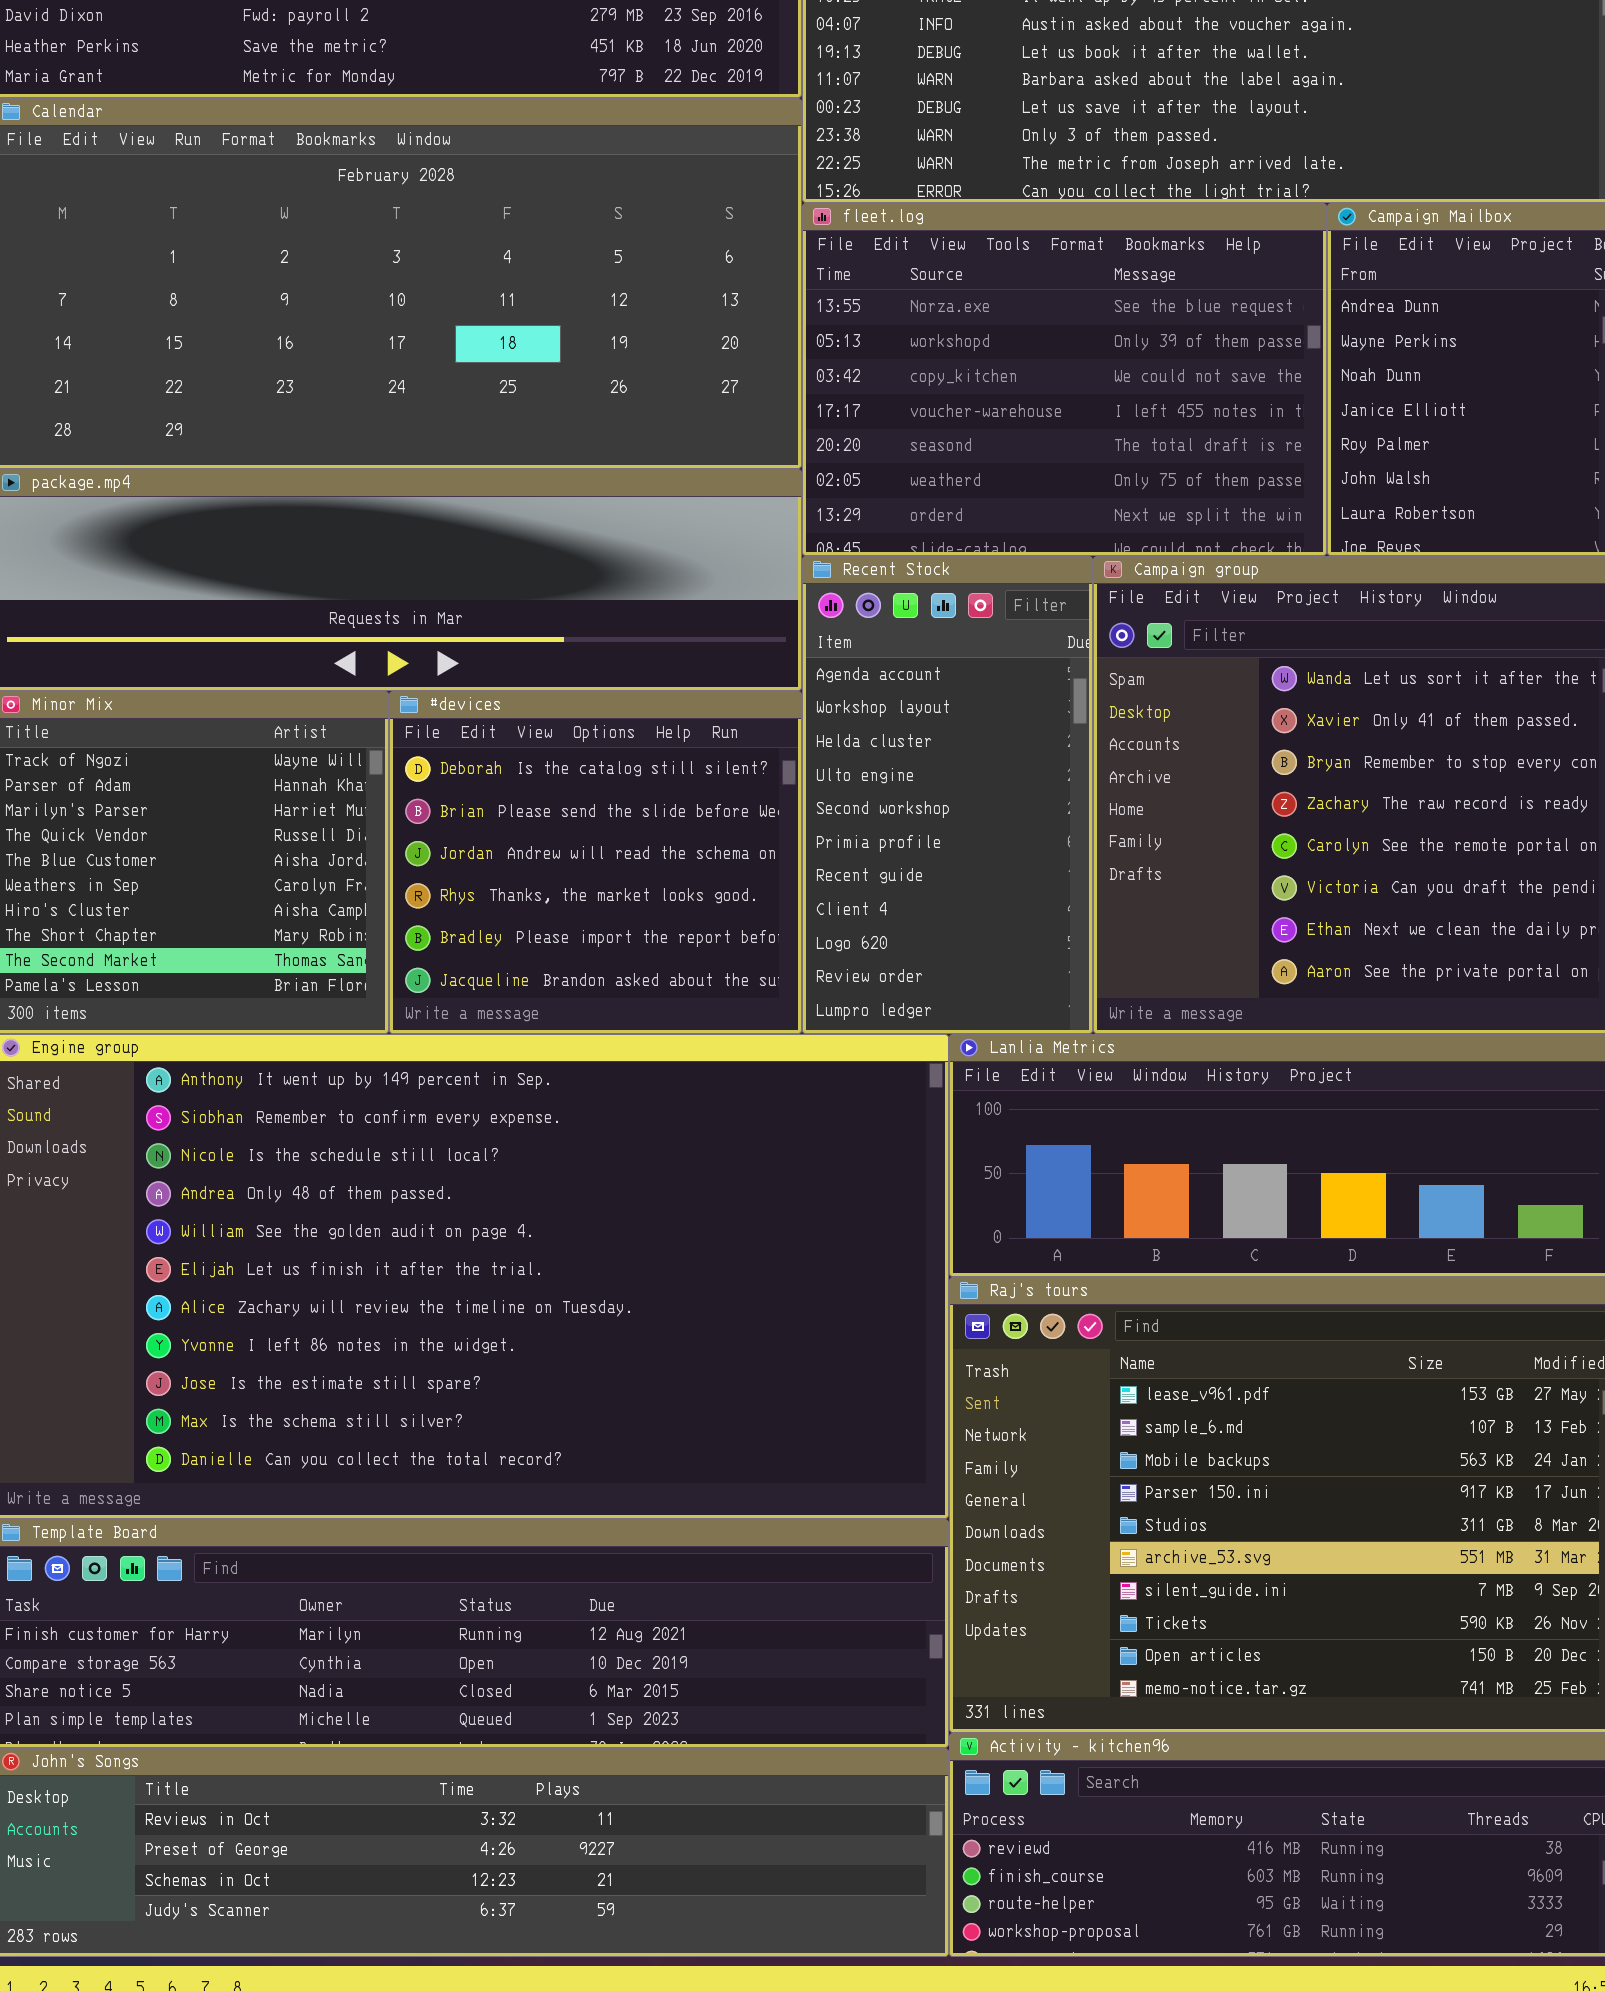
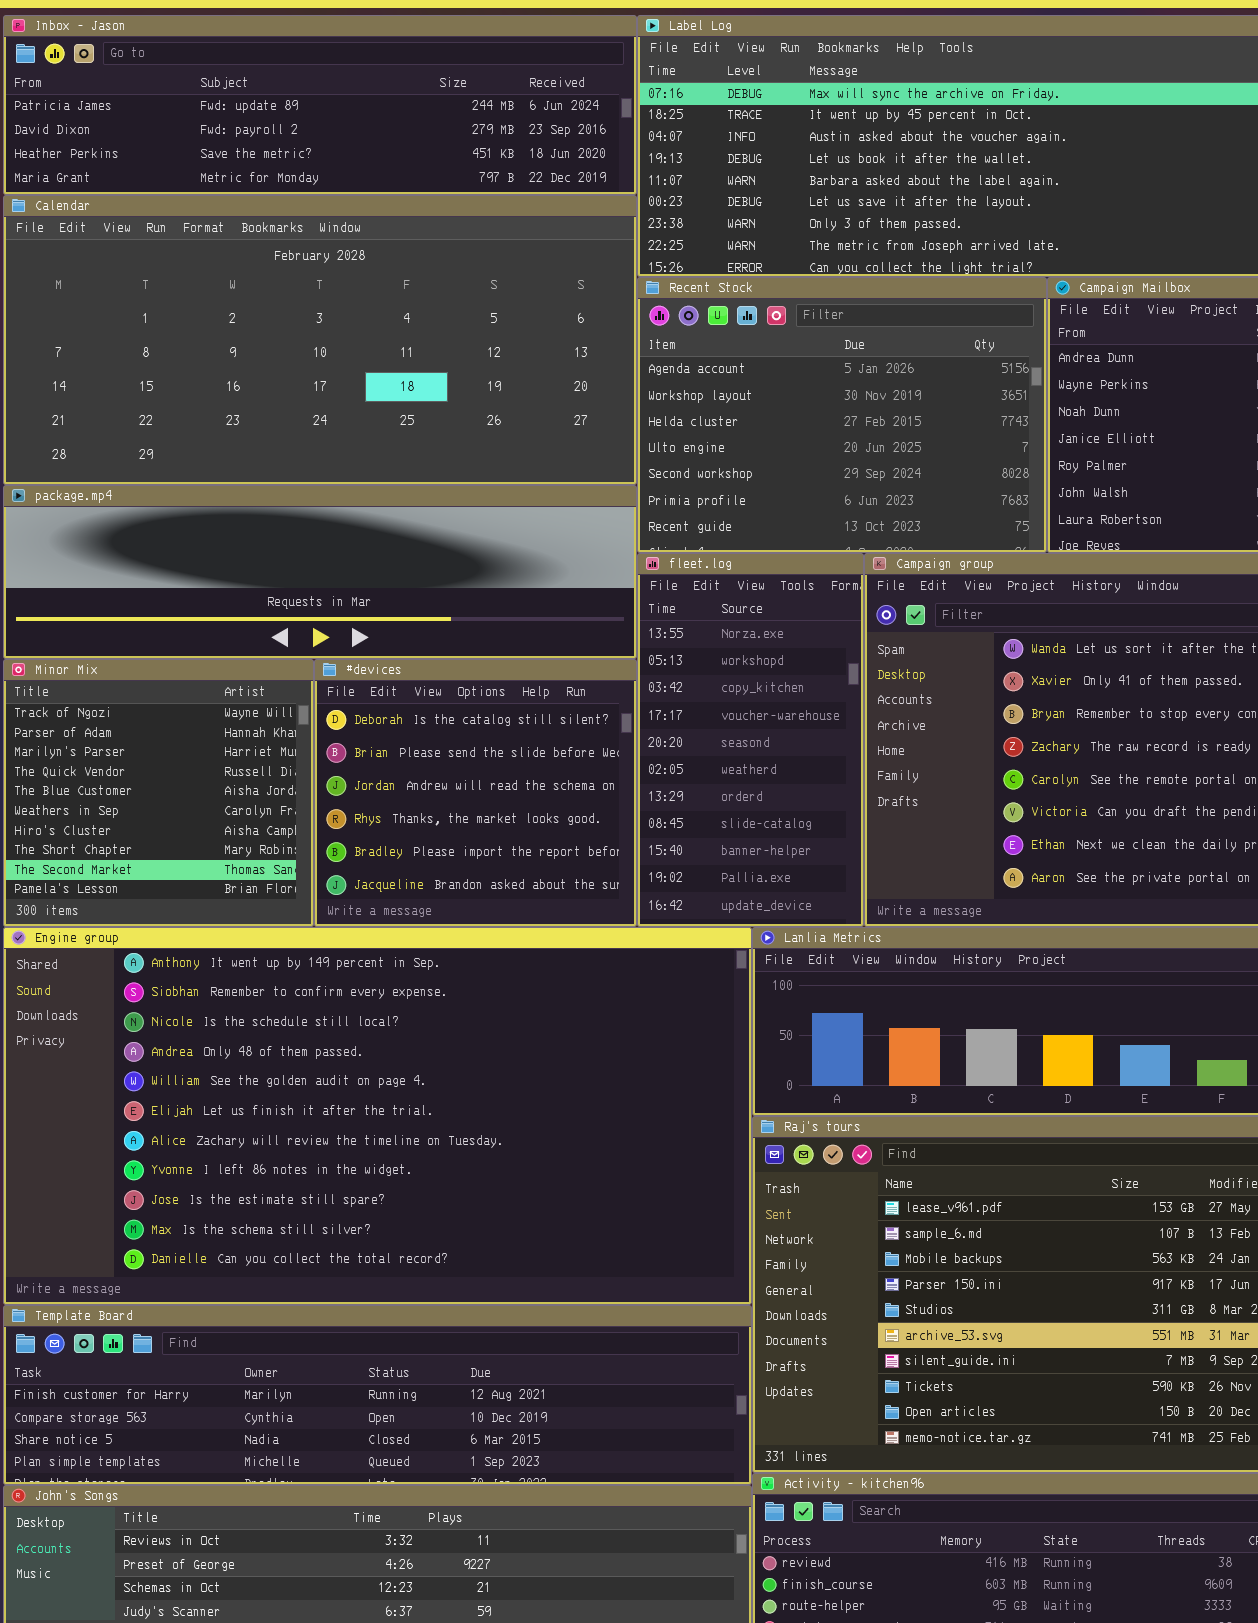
fleet.log: [802,203,1327,556] -> [637,553,864,927], moved, resized
Recent Stock: [802,556,1093,1034] -> [637,277,1047,553], moved, resized

